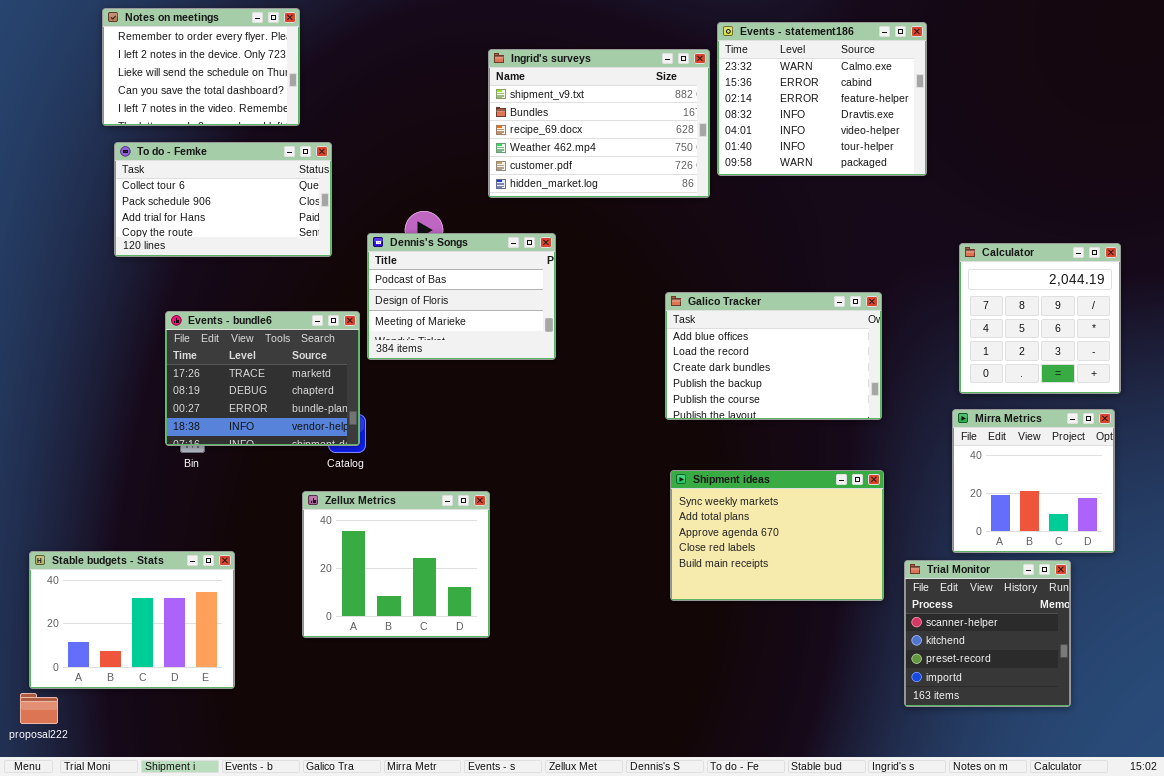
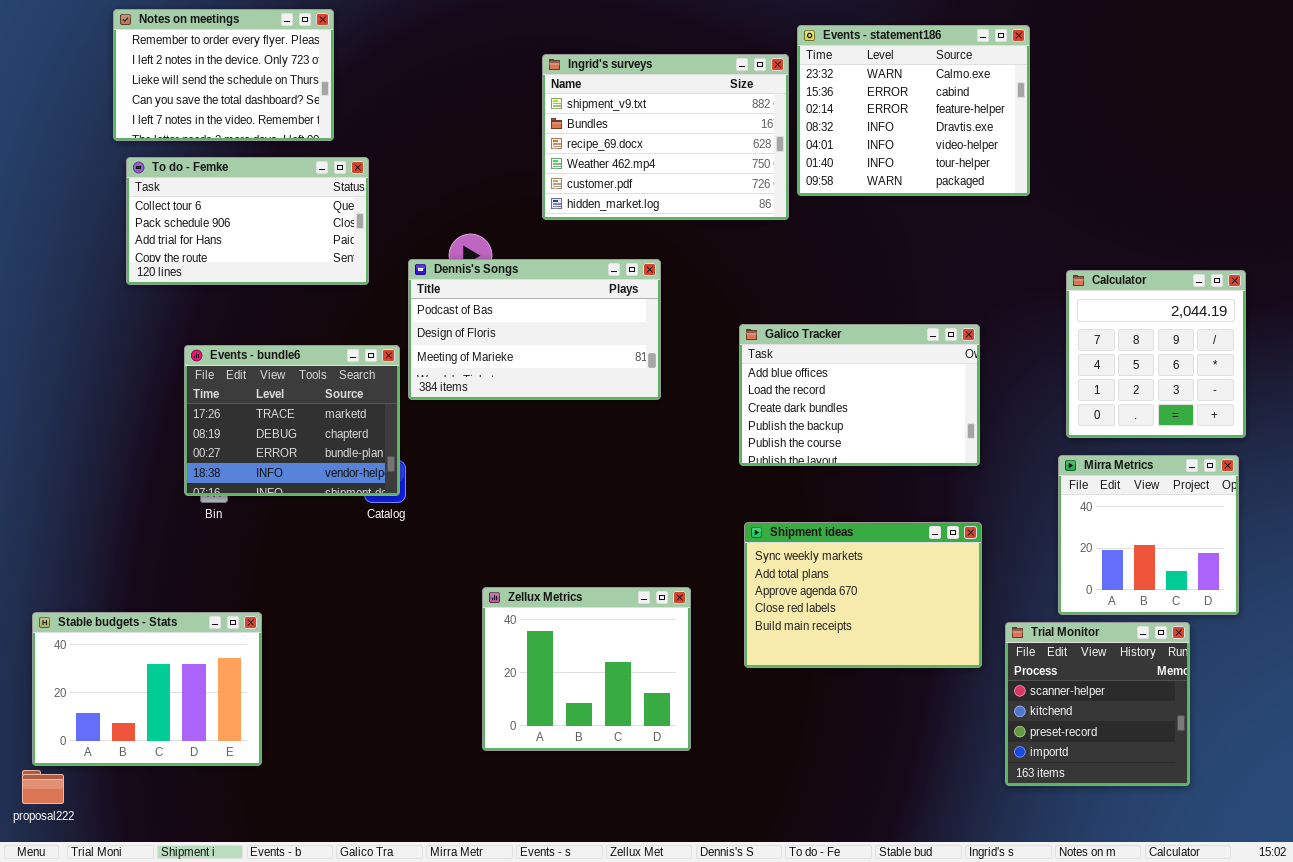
Dennis's Songs: [367,233,556,360] -> [408,259,661,400], resized
Zellux Metrics: [302,491,490,638] -> [482,587,691,751], moved

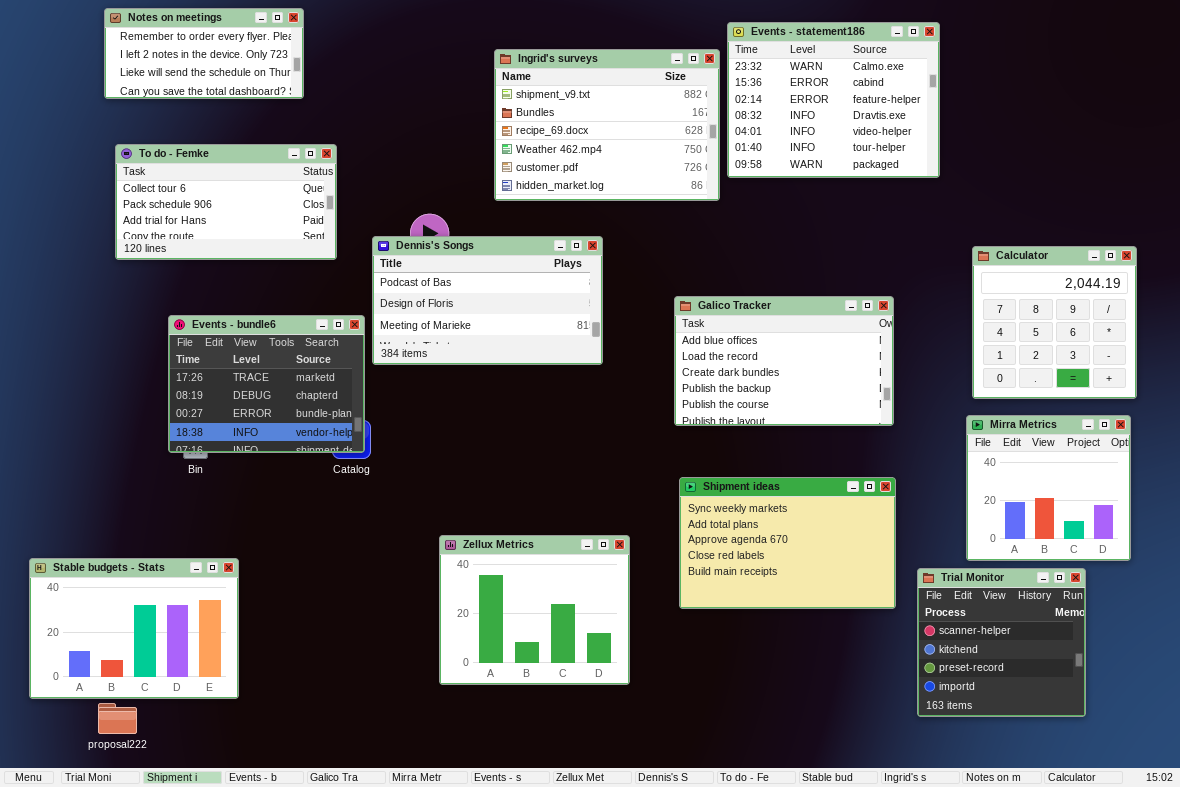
Notes on meetings: [113,9,334,141] -> [104,8,304,99], resized
proposal222: [22,770,64,804] -> [98,703,137,734], moved

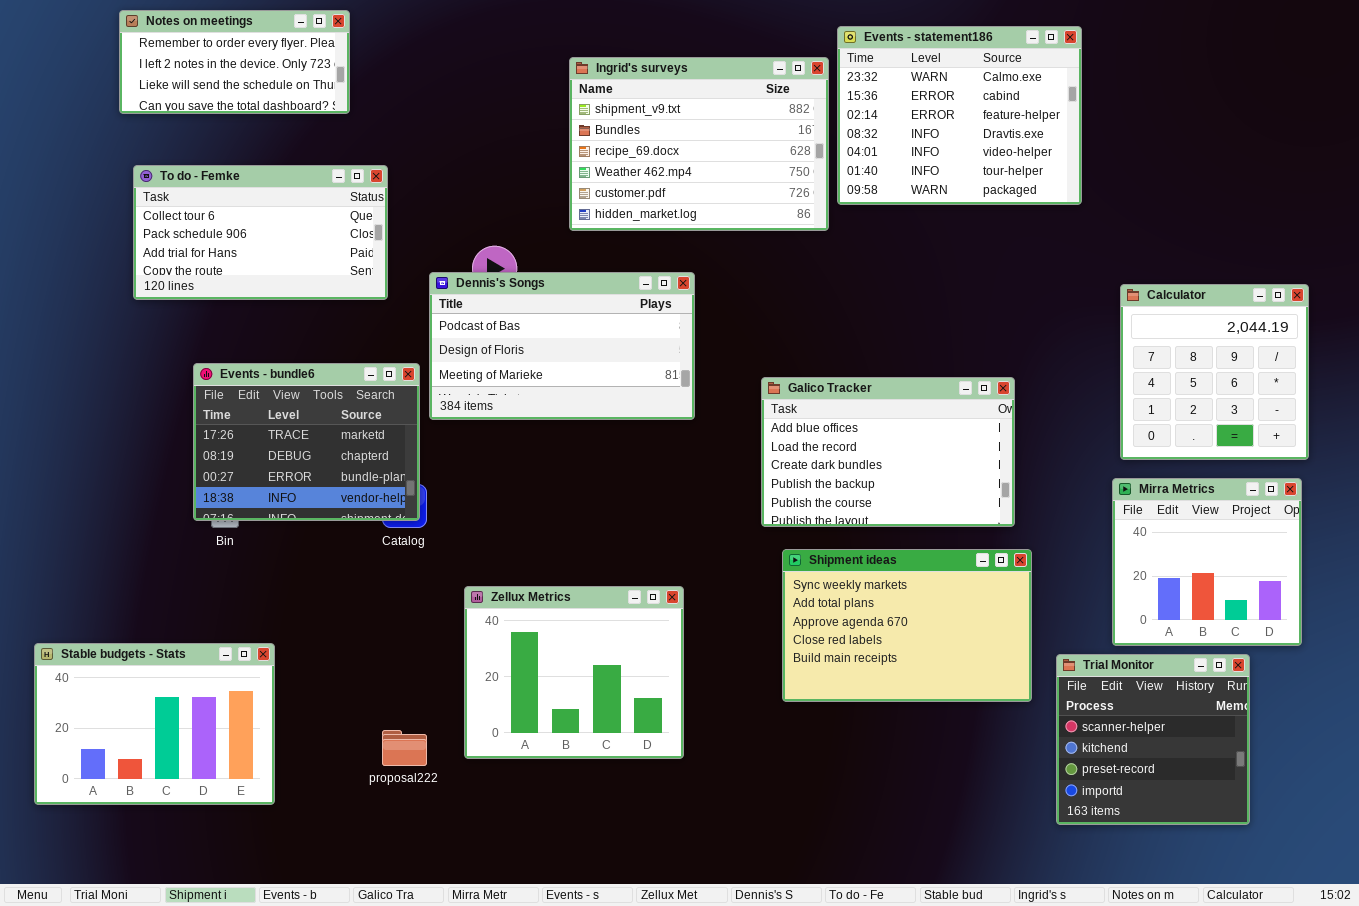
Galico Tracker: [674,296,894,426] -> [761,377,1015,527], moved
Zellux Metrics: [439,535,630,685] -> [464,586,684,759], moved
proposal222: [98,703,137,734] -> [382,730,427,766], moved

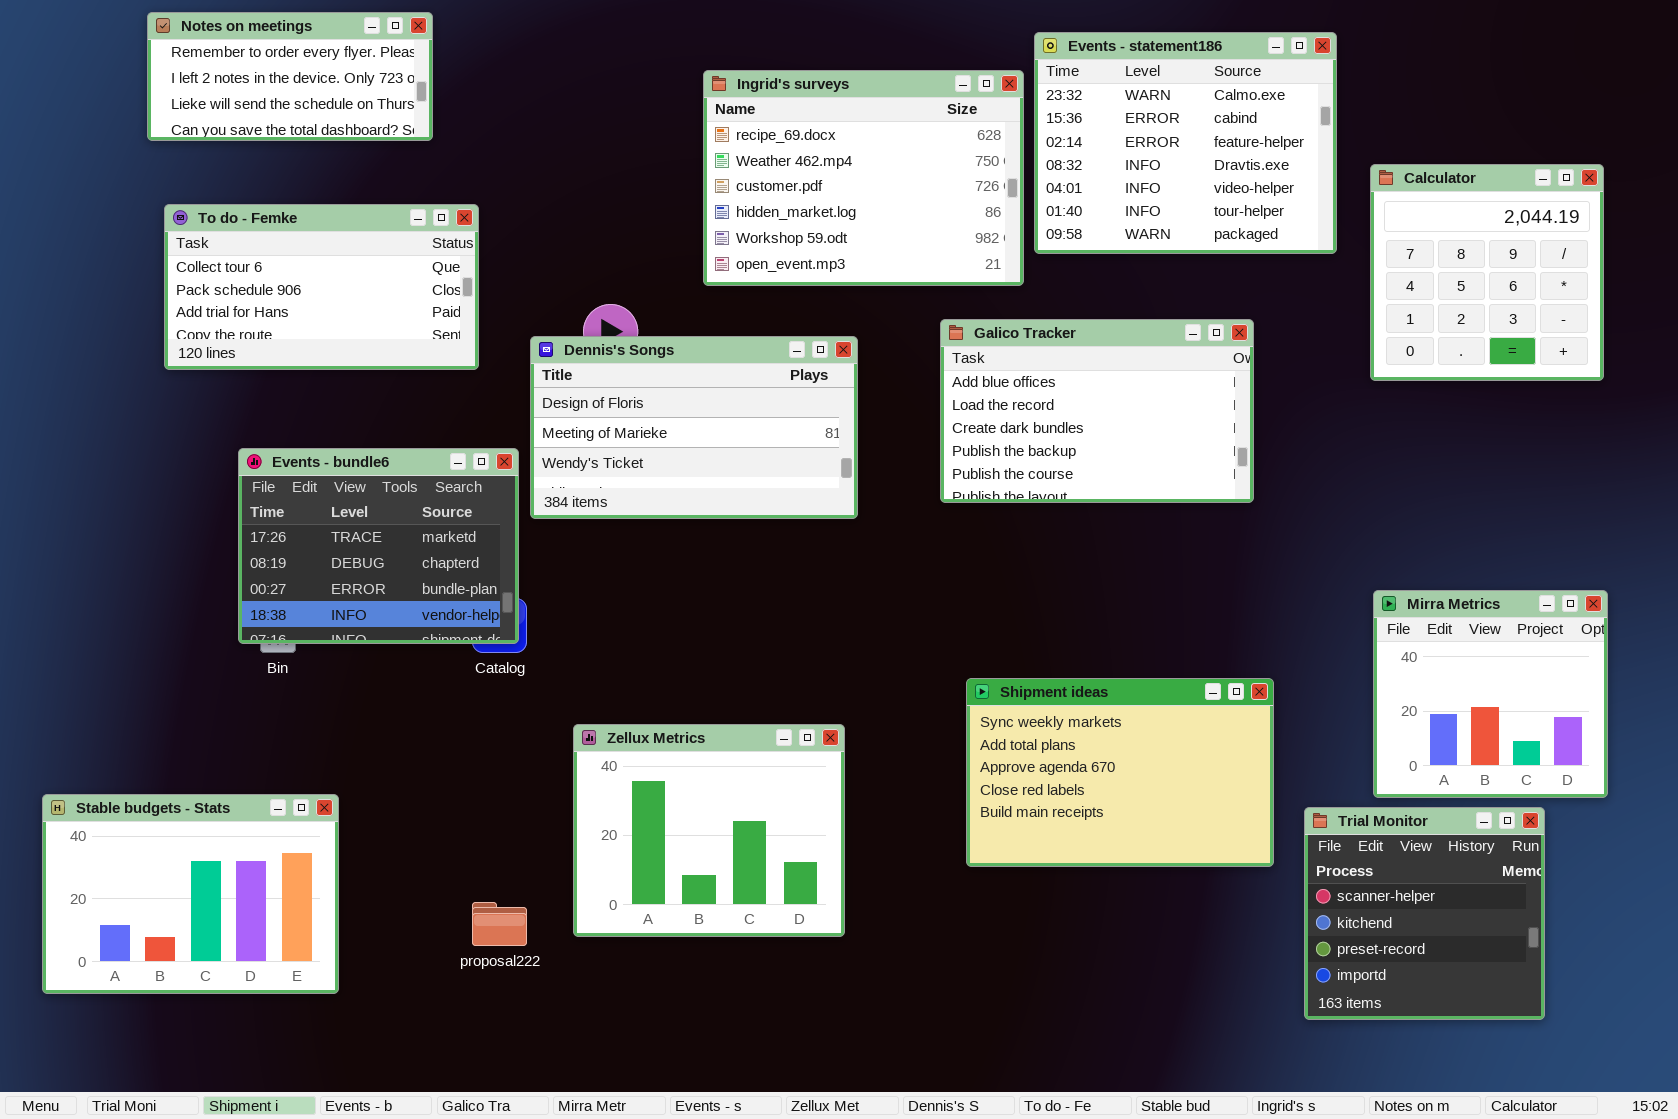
Ingrid's surveys: [569,57,829,231] -> [703,70,1024,286], scrolled down 2 rows
Dennis's Songs: [429,272,695,420] -> [530,336,858,519], scrolled down 1 row
Calculator: [1120,284,1309,460] -> [1370,164,1604,381], moved
Galico Tracker: [761,377,1015,527] -> [940,319,1254,503], moved

